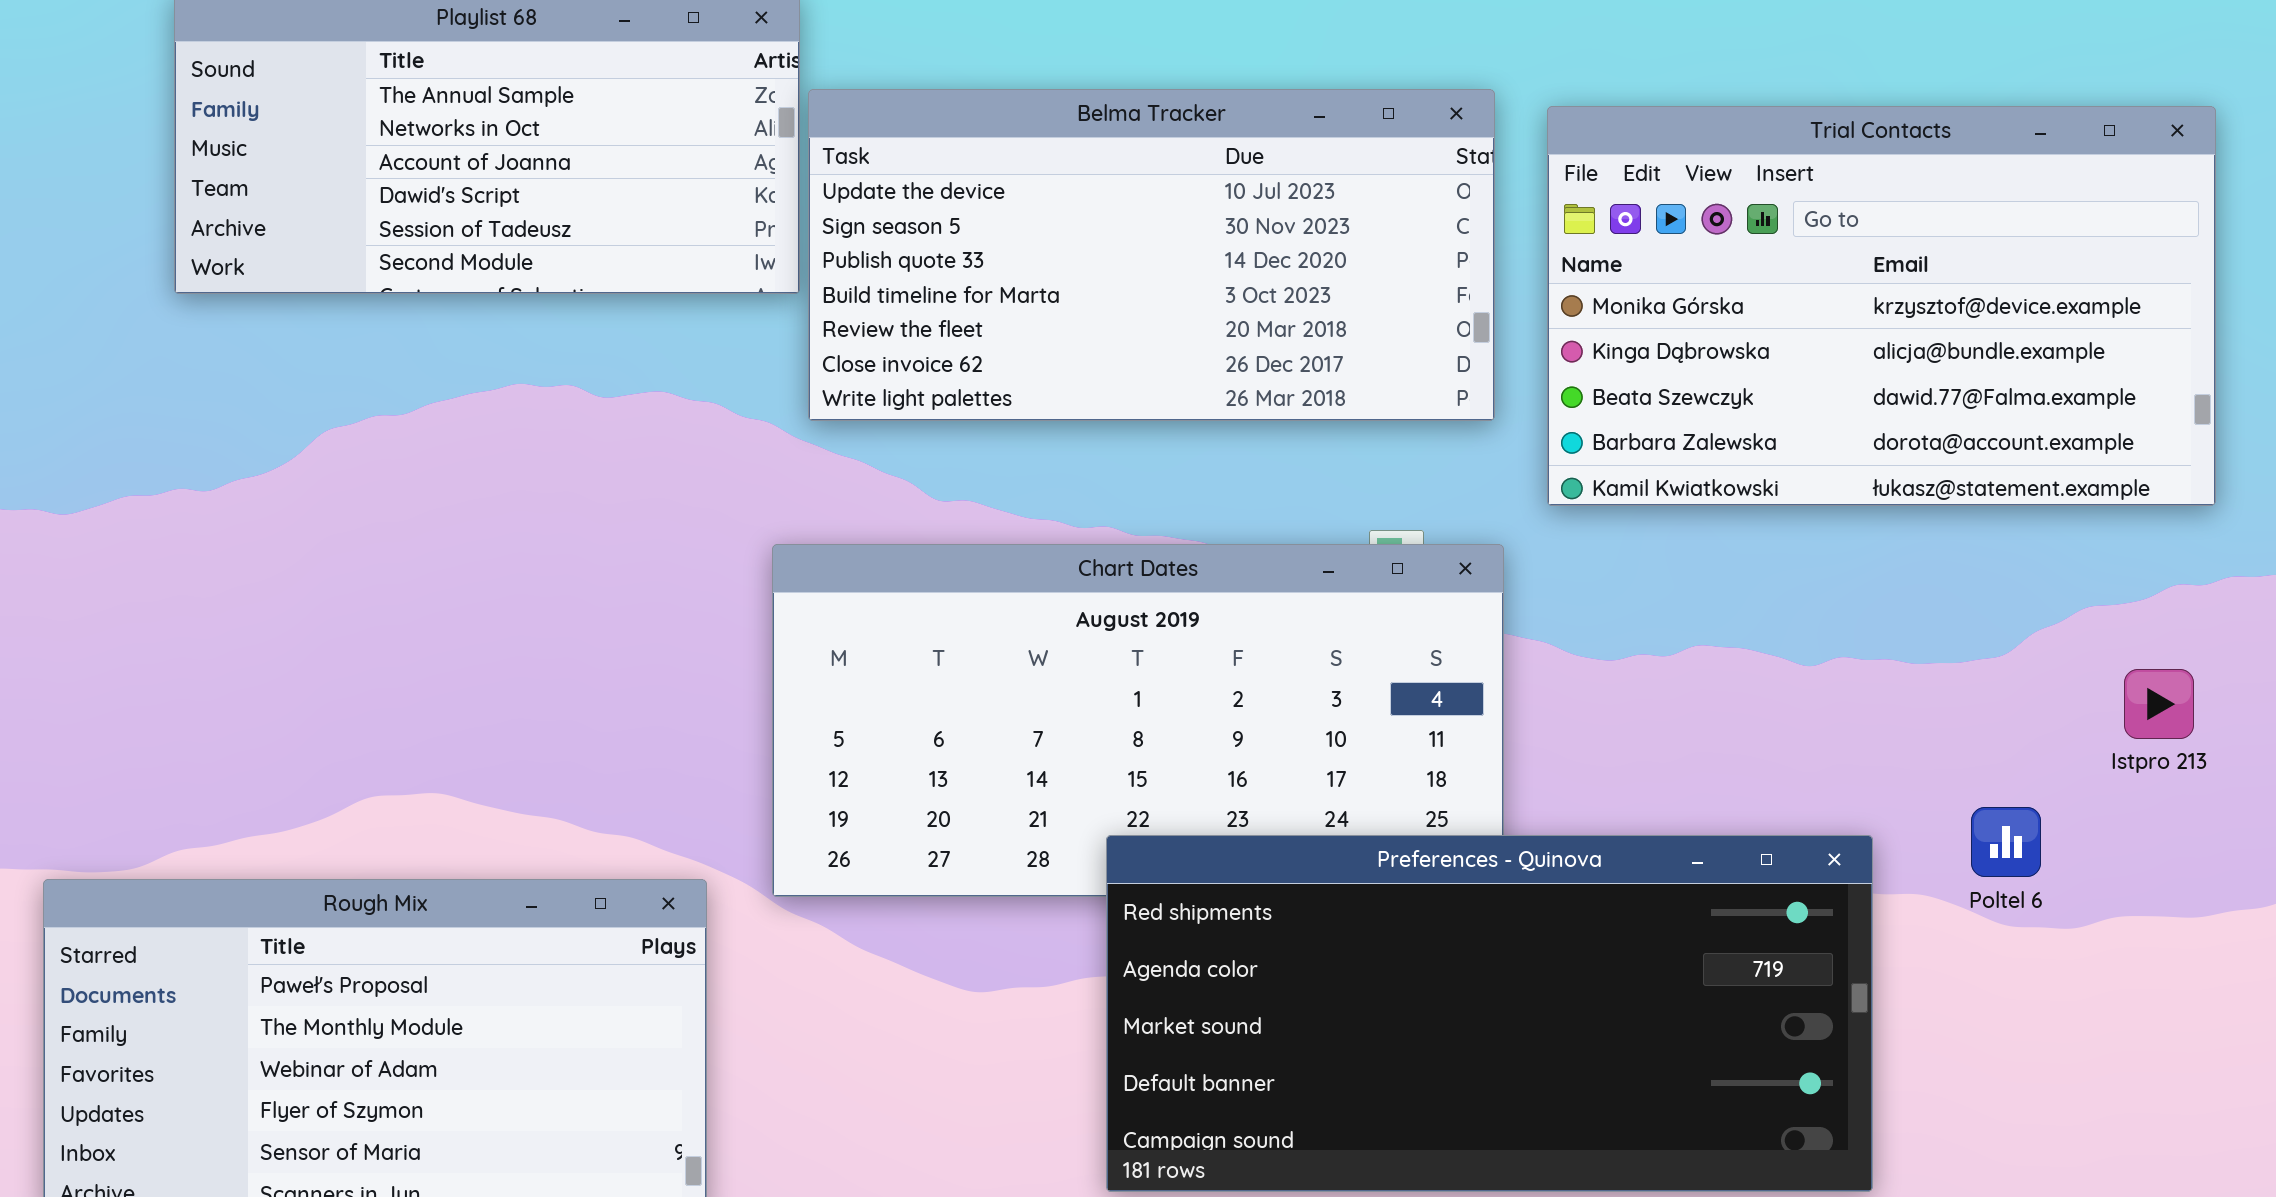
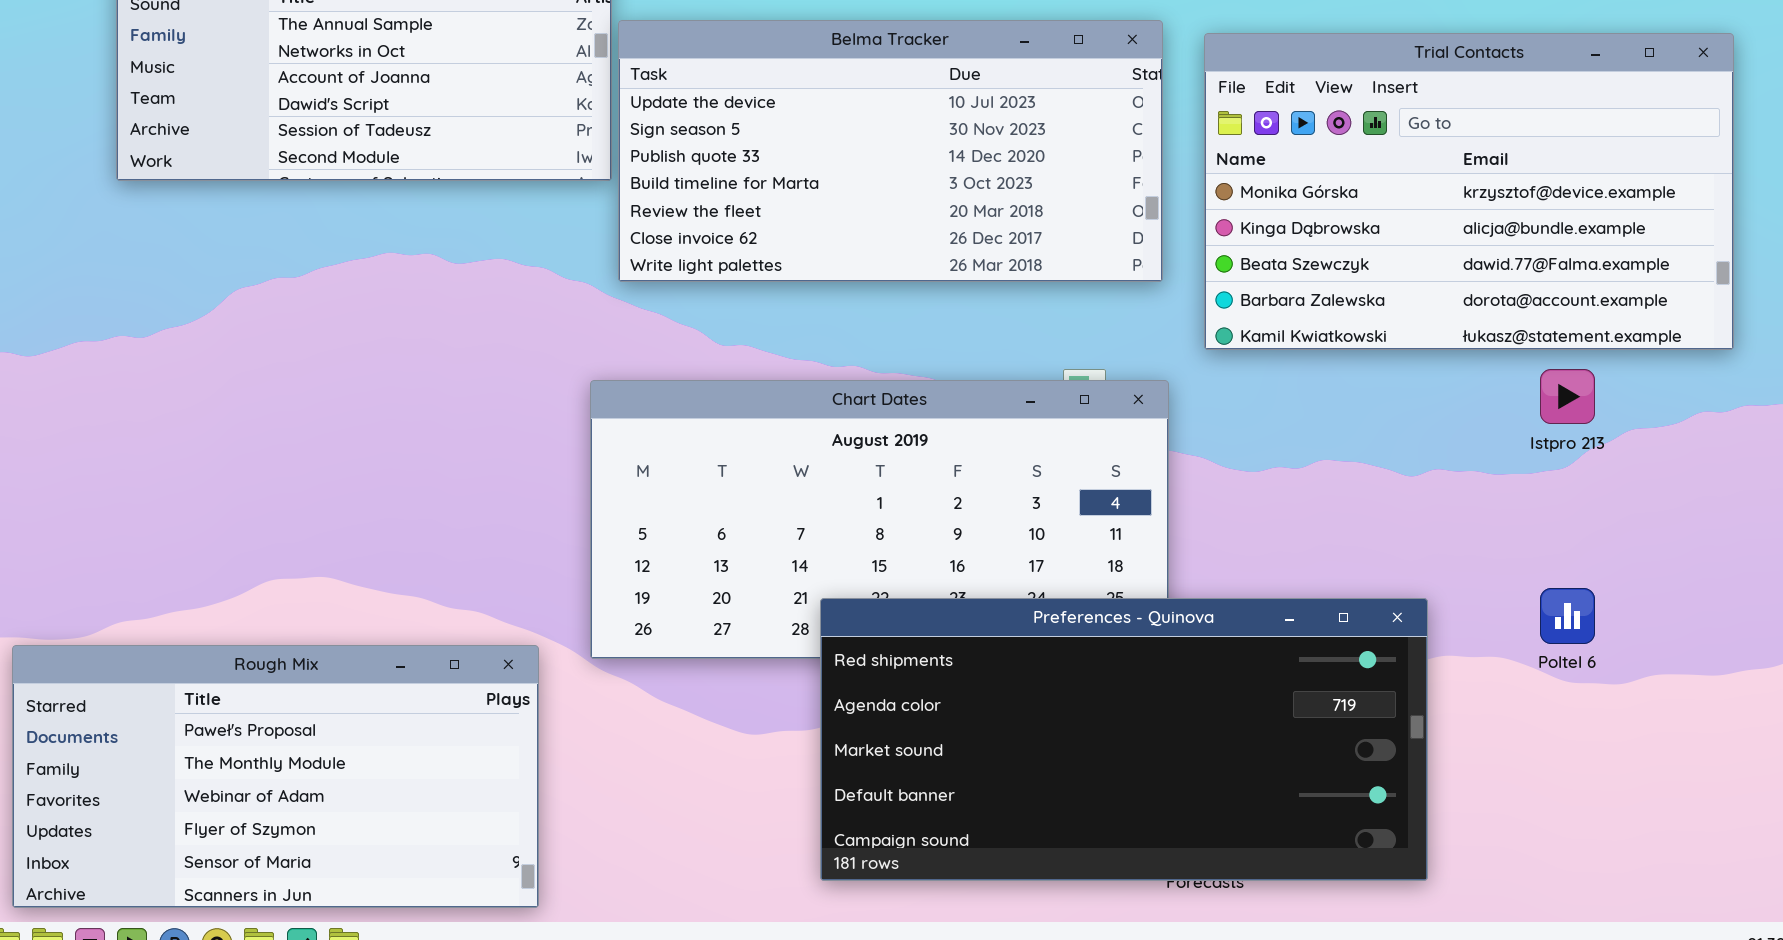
Istpro 213: [2124,669,2194,739] -> [1540,369,1595,424], moved
Preferences - Quinova: [1106,835,1873,1192] -> [820,598,1428,881], moved

